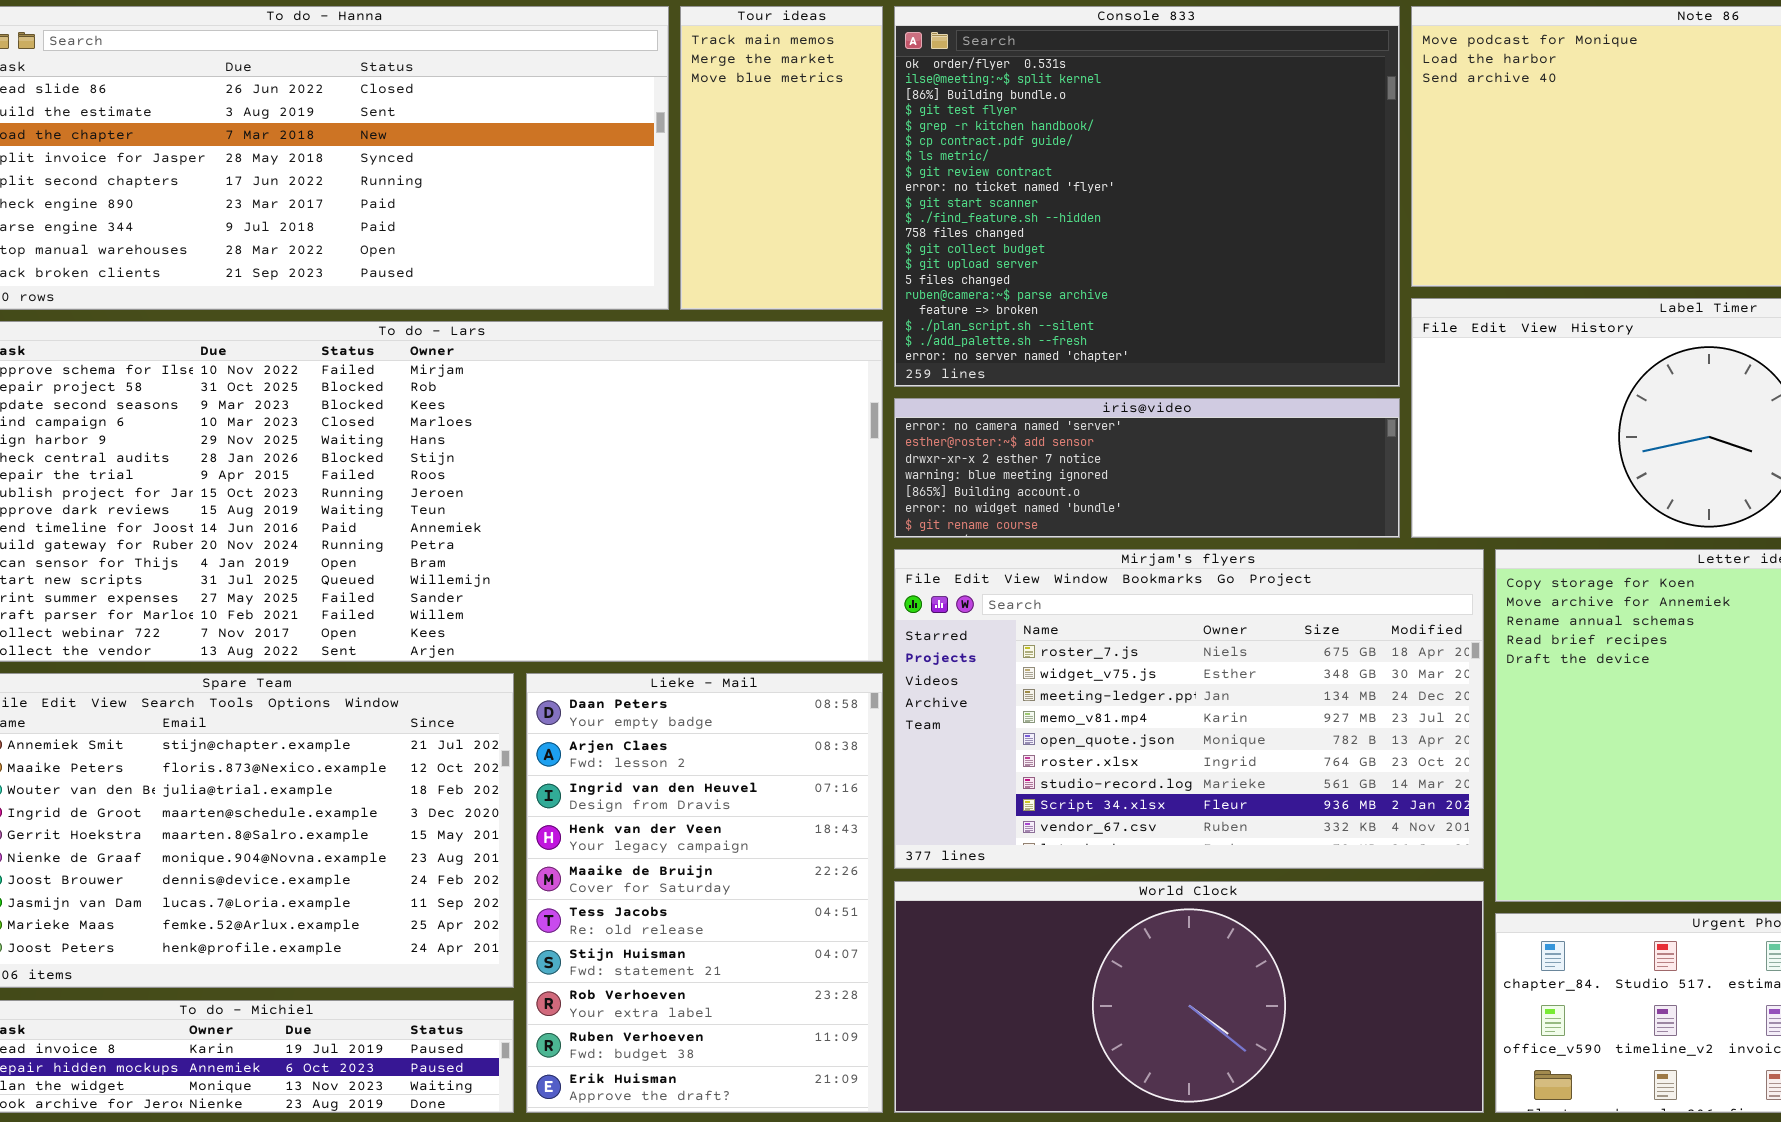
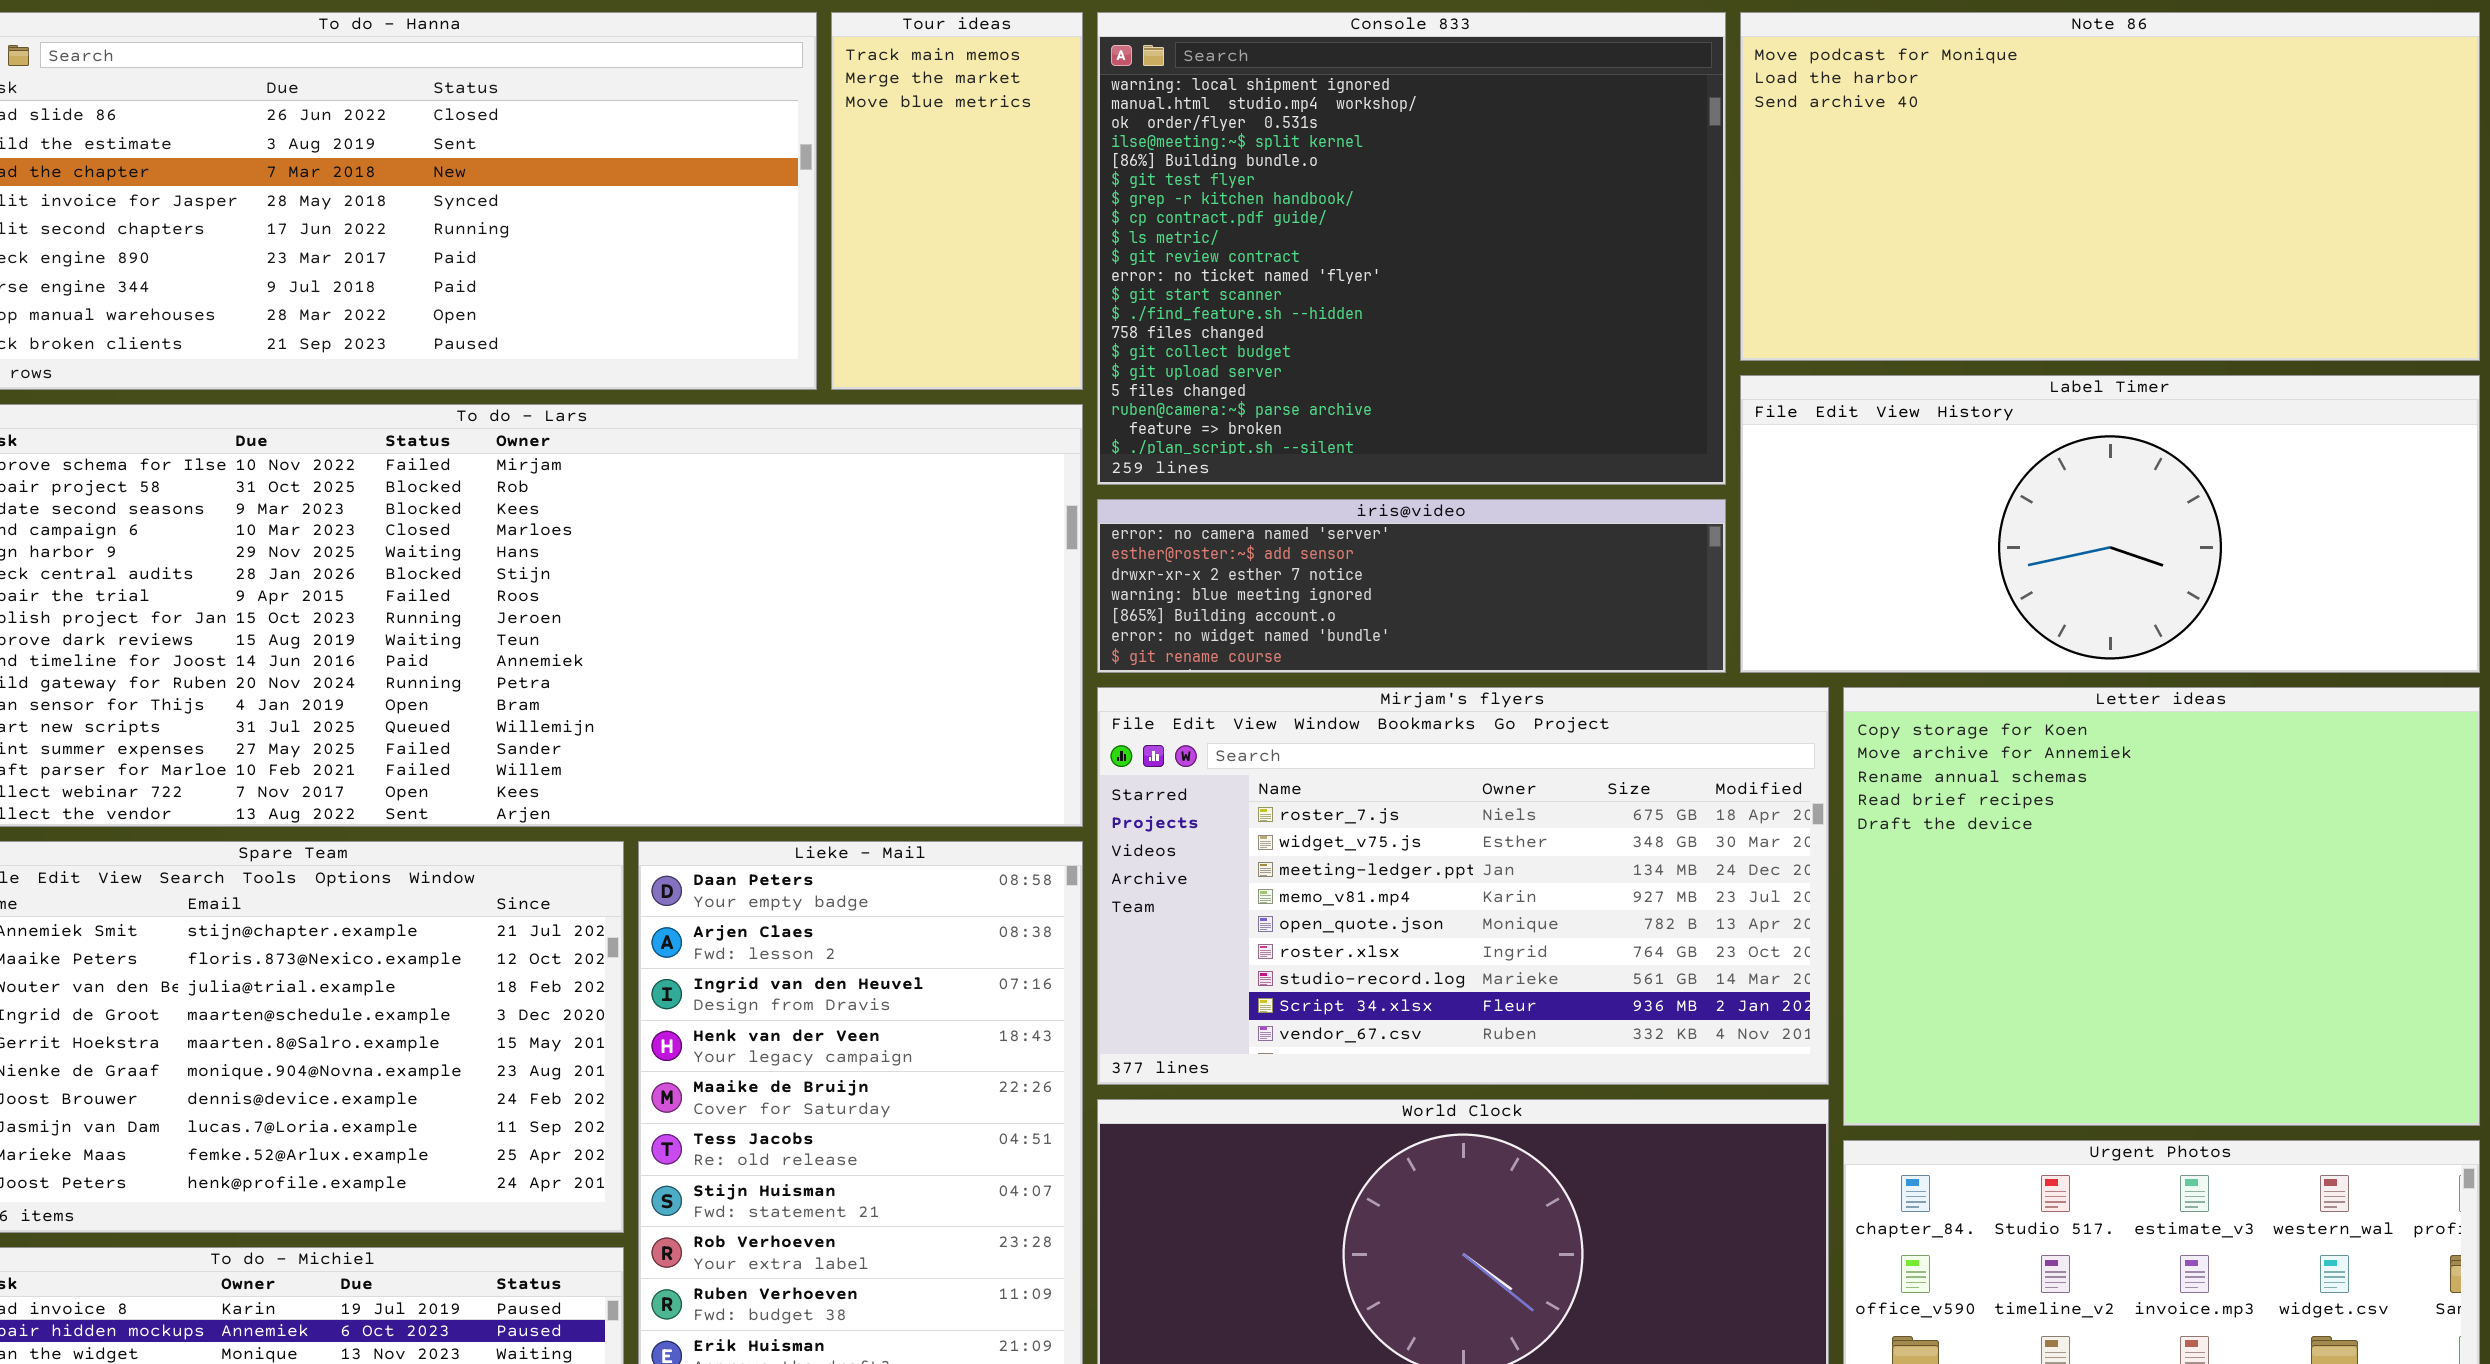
Console 833: [894,6,1400,387] -> [1097,12,1726,485], scrolled up 2 rows

